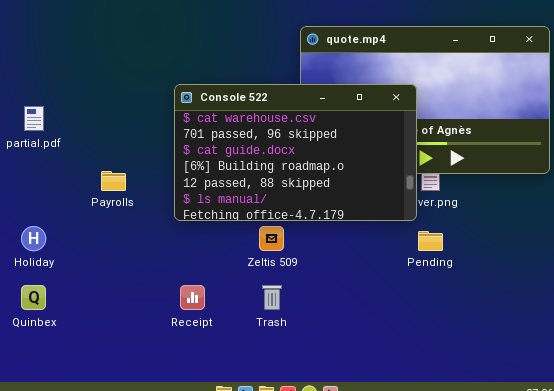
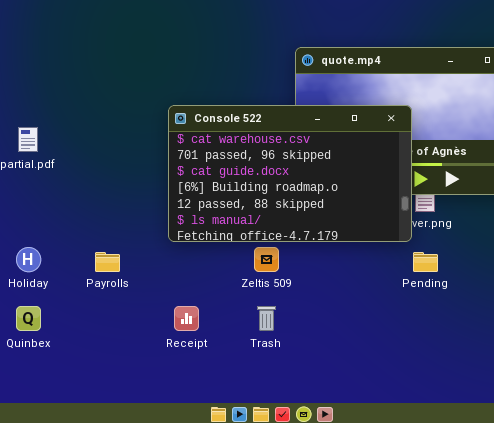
Payrolls: [101,171,126,191] -> [95,252,120,272], moved

